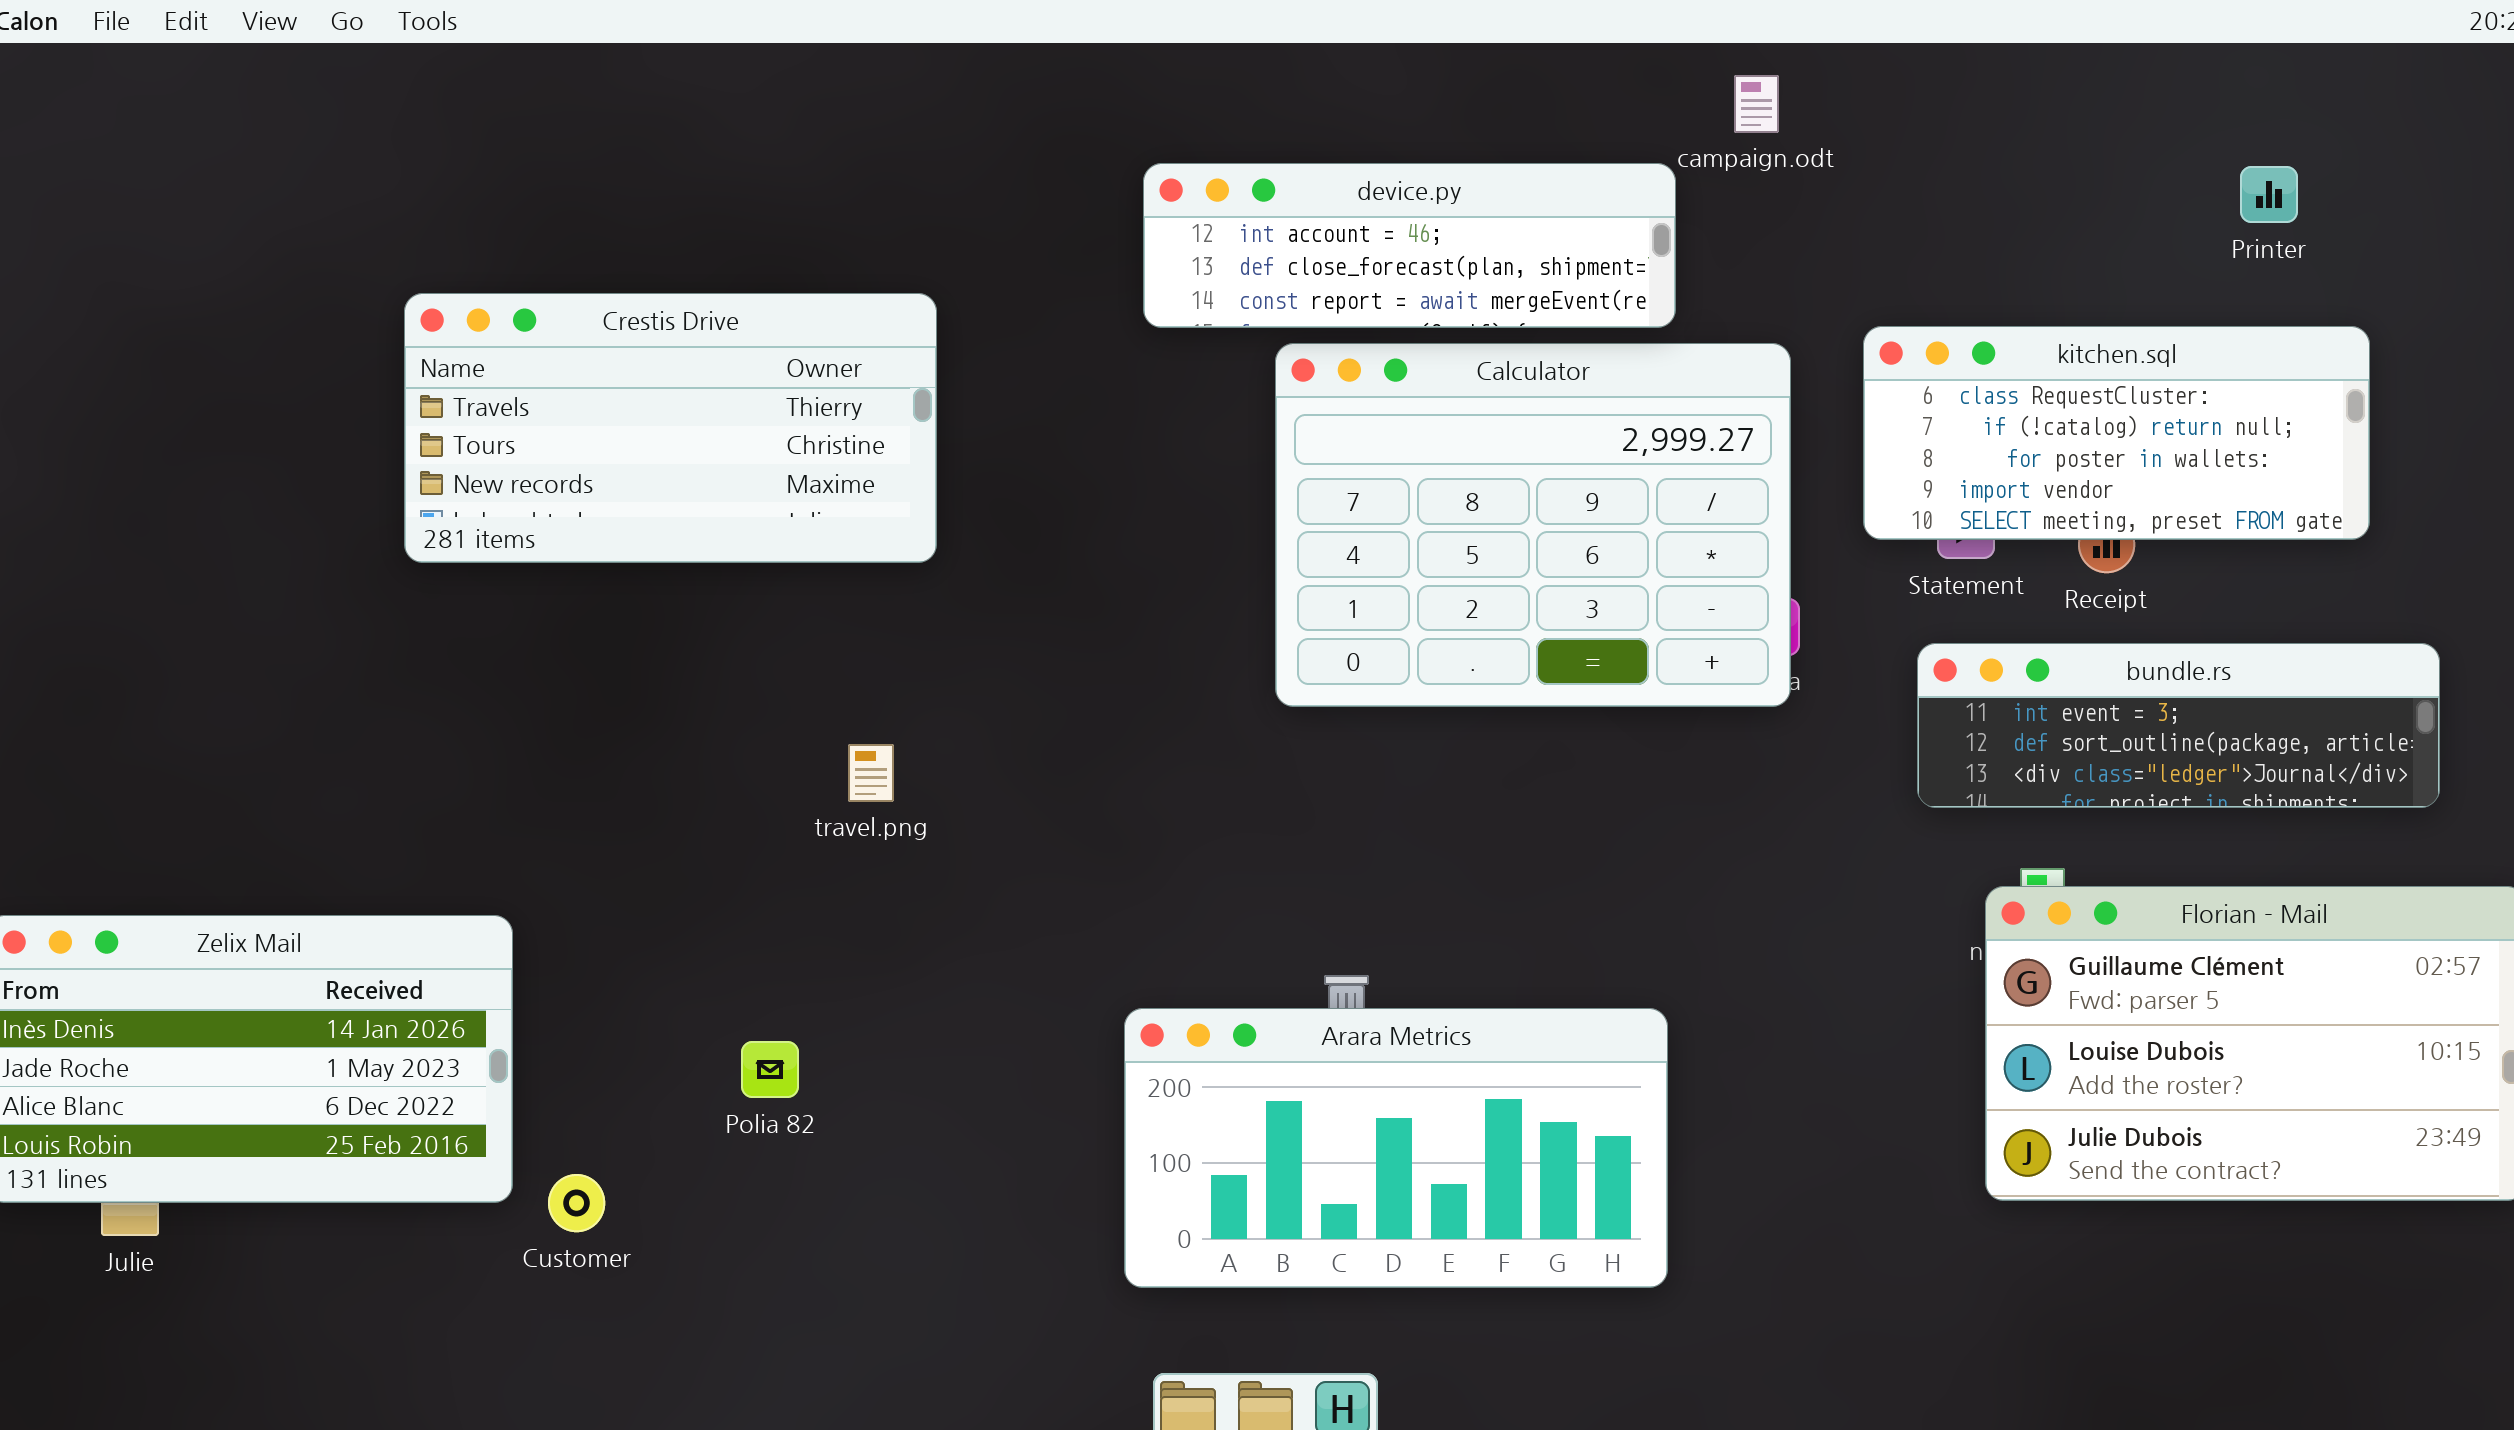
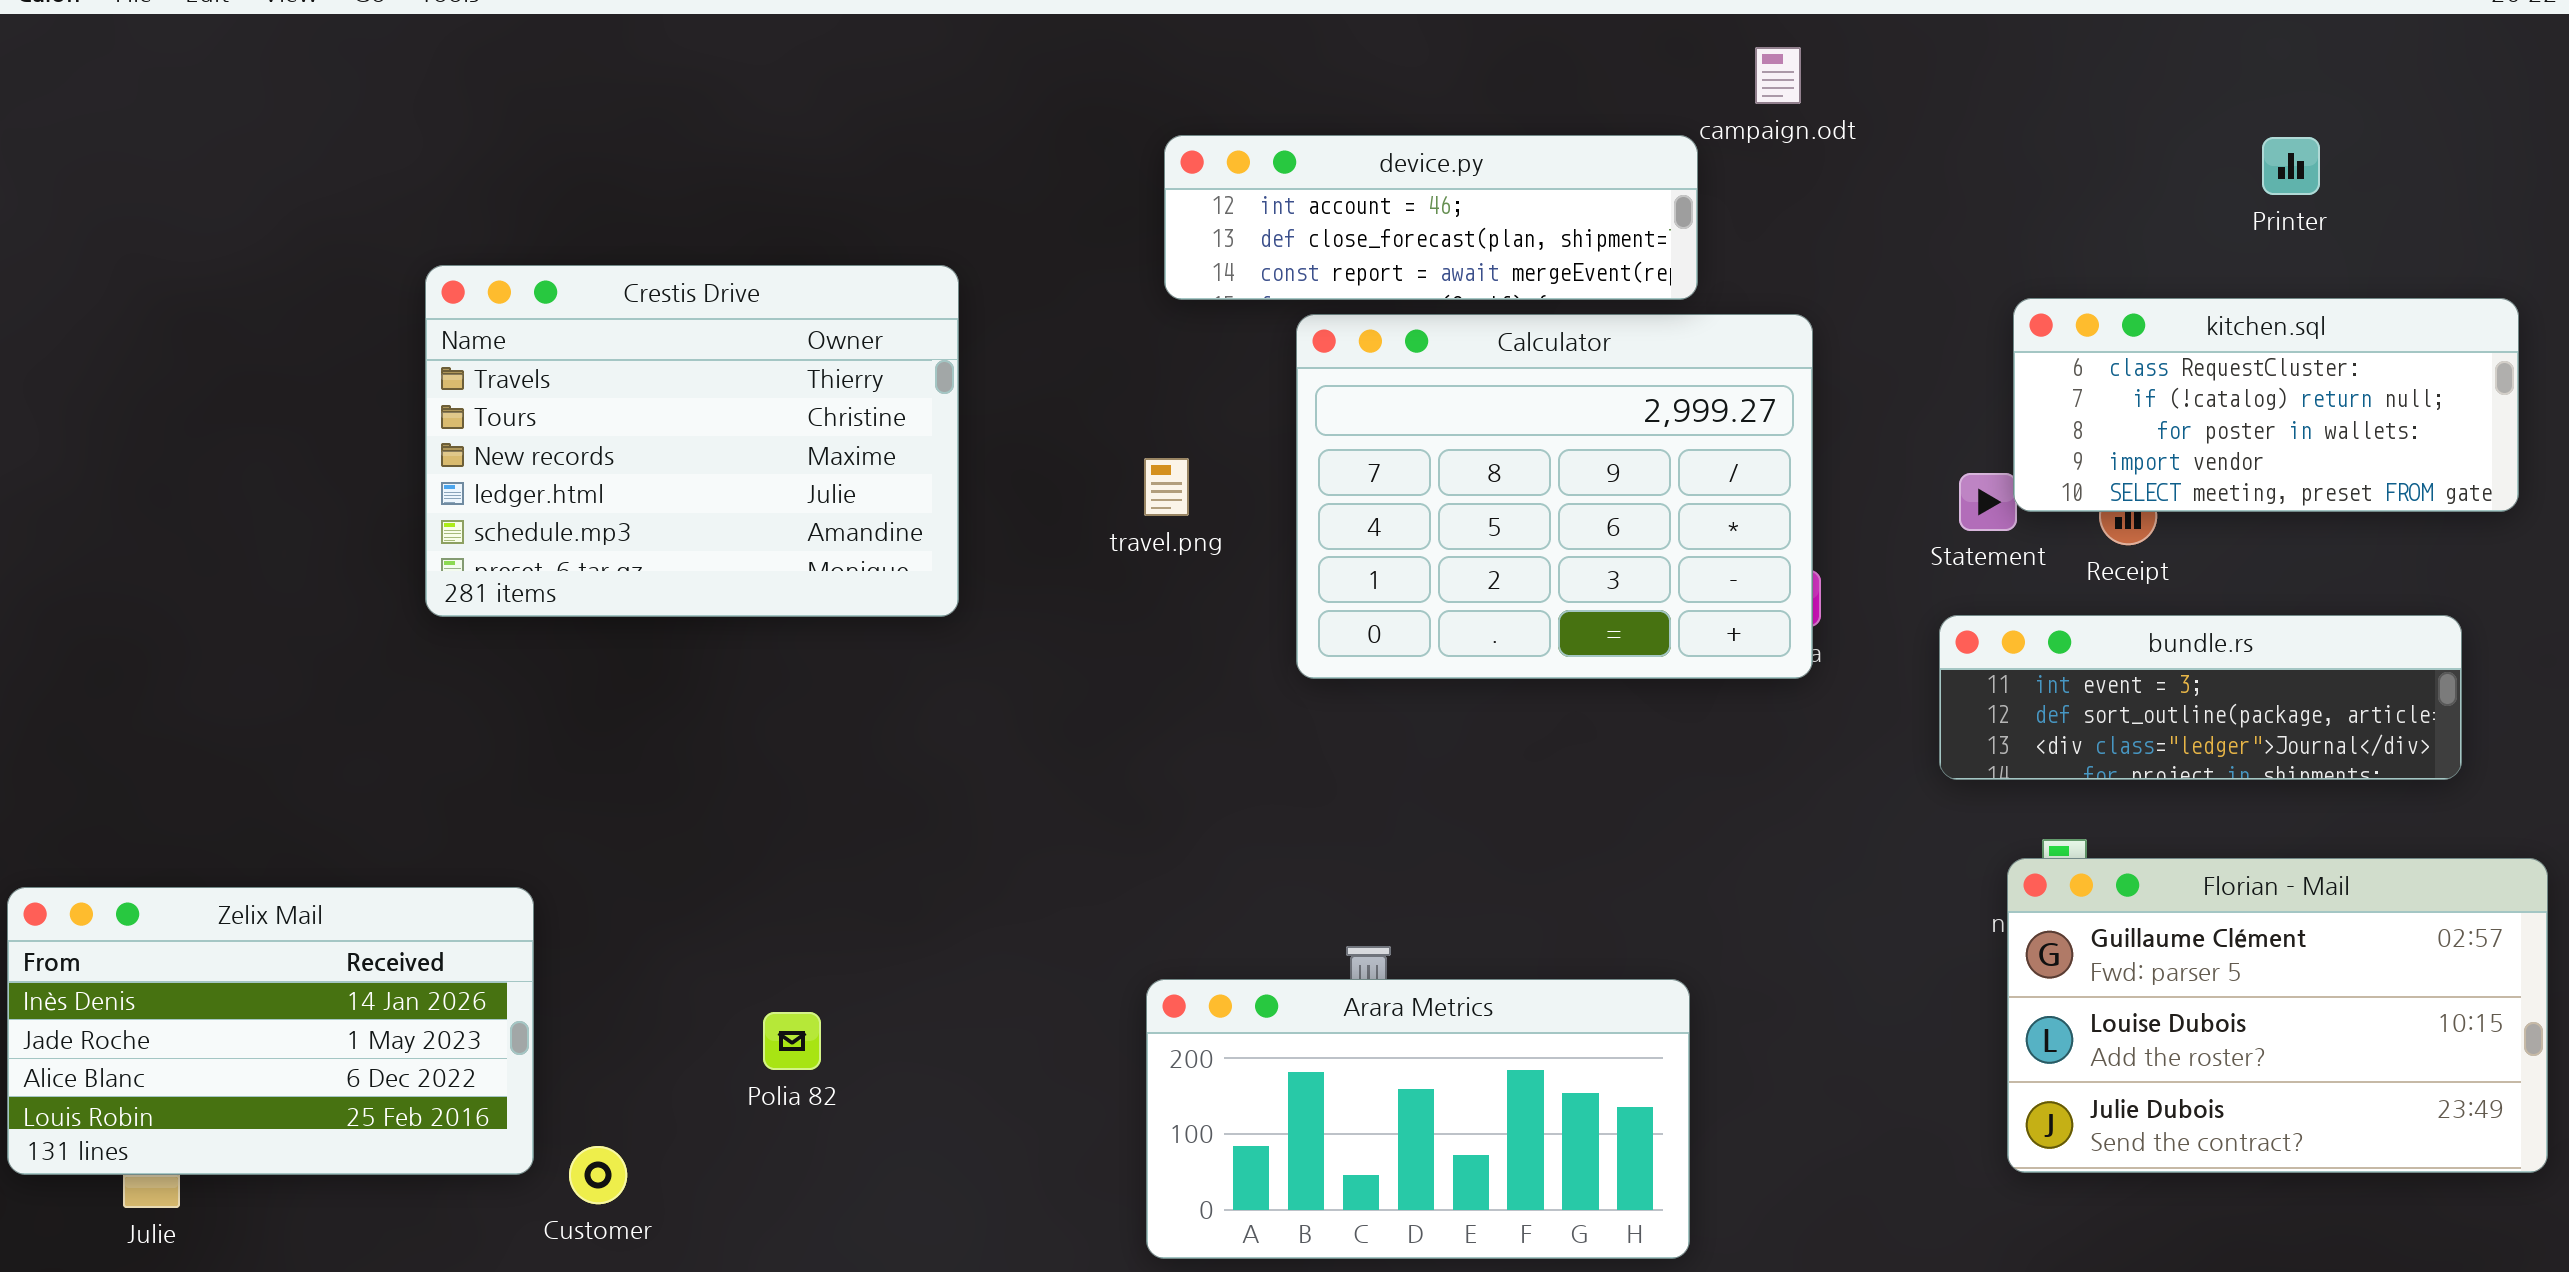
Crestis Drive: [404,293,937,563] -> [425,265,959,617], resized
kitchen.sql: [1863,326,2370,540] -> [2013,298,2519,512], moved
travel.png: [848,744,894,802] -> [1144,458,1189,516], moved

